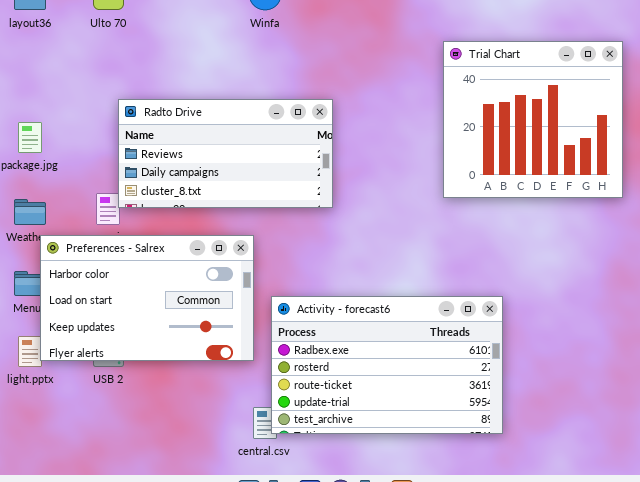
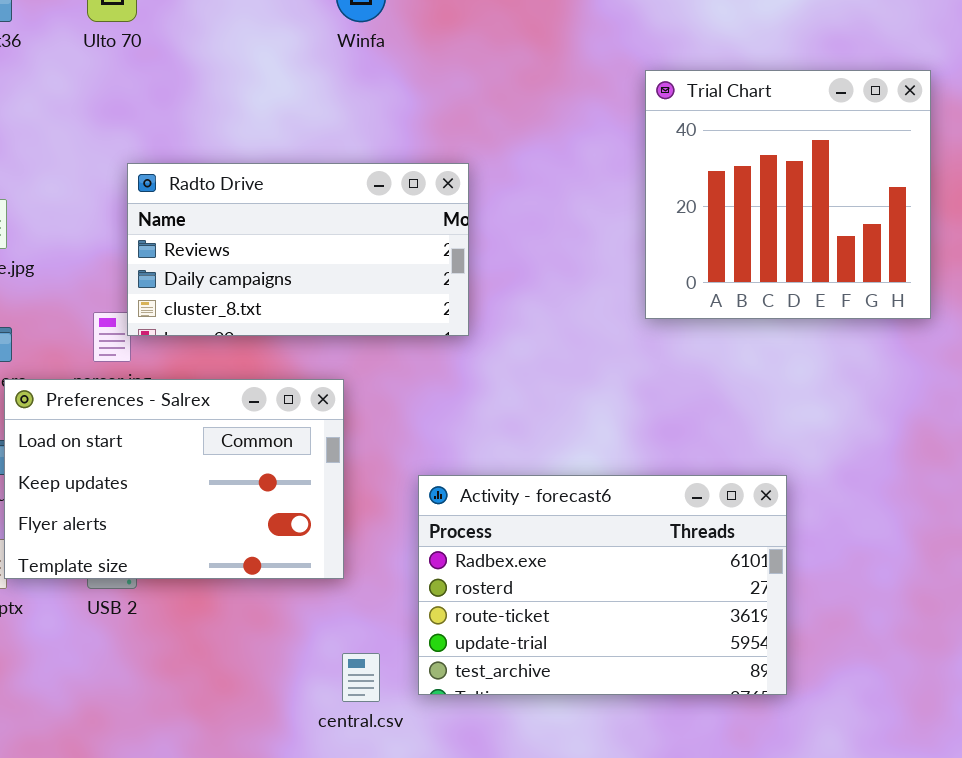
Preferences - Salrex: [40,235,254,361] -> [4,379,344,579], scrolled down 1 row
Activity - forecast6: [271,296,503,434] -> [418,475,787,695], moved

